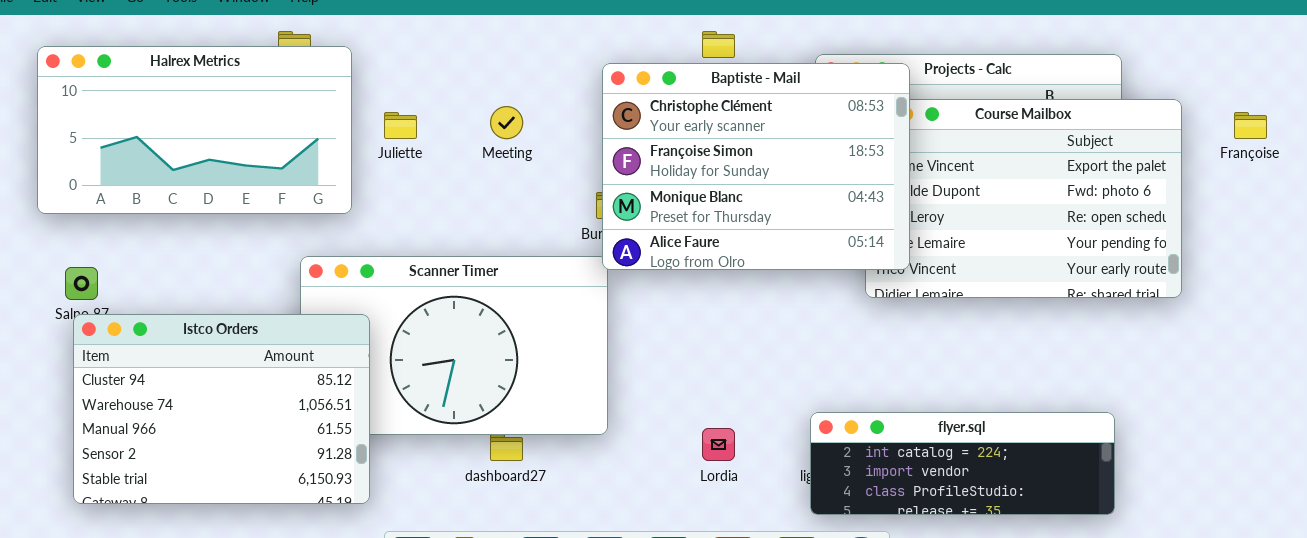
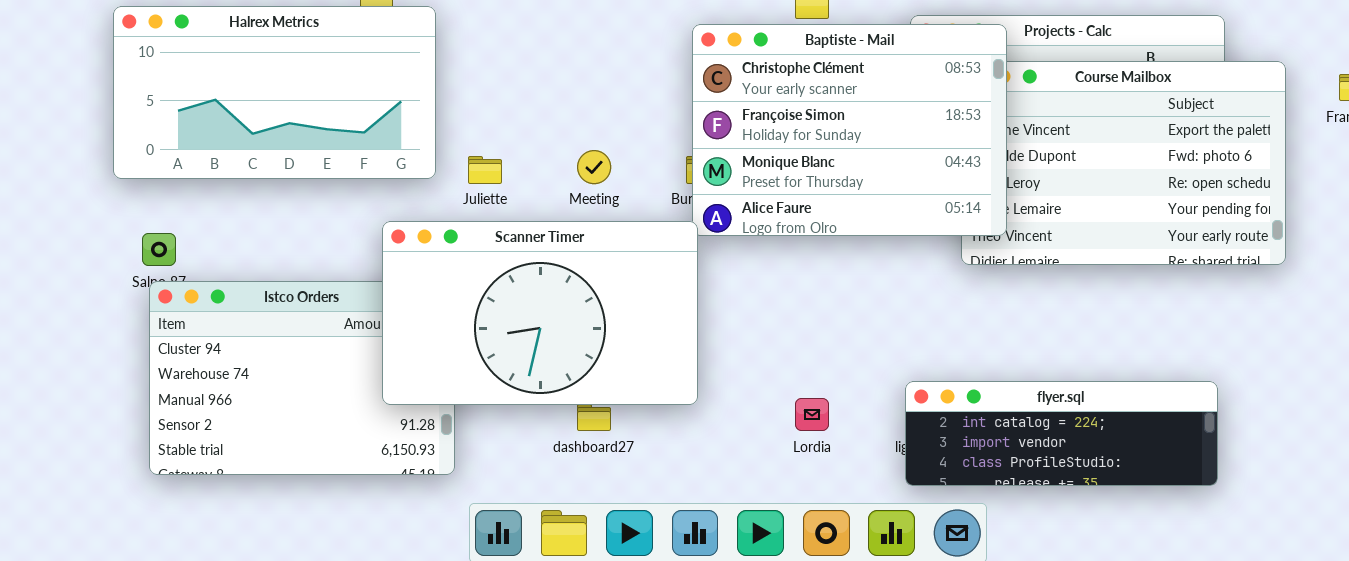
Meeting: [490,106,523,139] -> [577,150,611,184], moved
Juliette: [384,112,417,139] -> [468,156,502,184], moved
Scanner Timer: [300,256,608,435] -> [382,221,698,405], raised

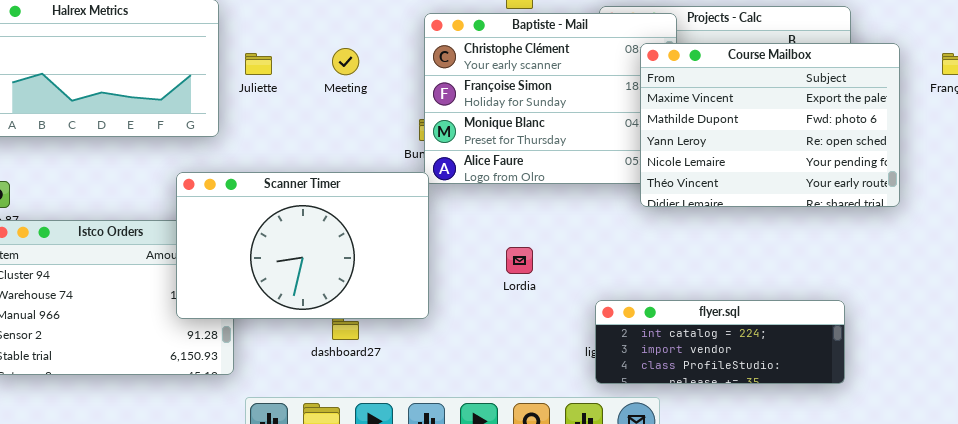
Course Mailbox: [961,61,1286,265] -> [640,43,900,207], raised
Meeting: [577,150,611,184] -> [332,48,359,75], moved
Juliette: [468,156,502,184] -> [245,53,272,75], moved
Lordia: [795,398,829,431] -> [506,247,533,274], moved

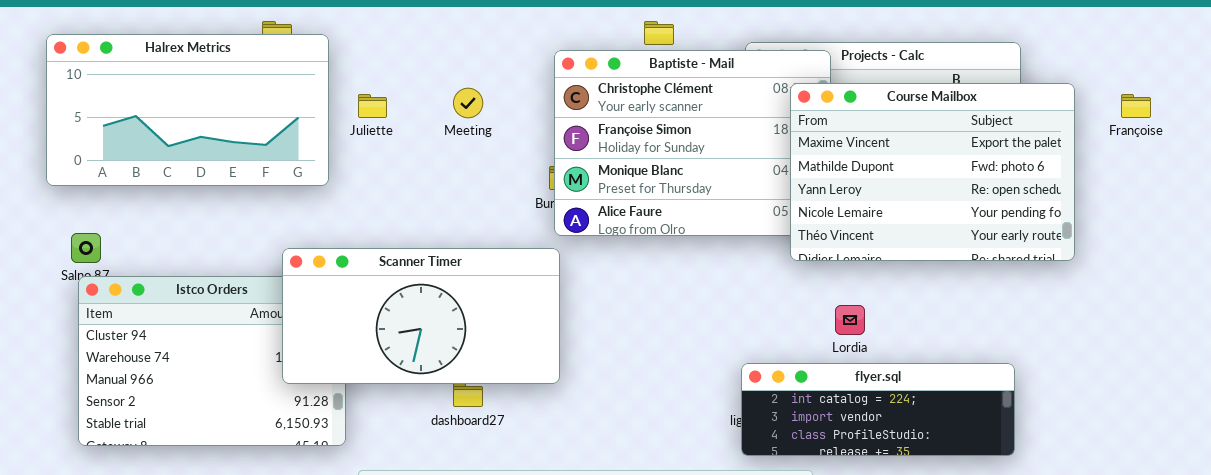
Scanner Timer: [176,172,429,319] -> [282,248,560,384], resized
Lordia: [506,247,533,274] -> [835,305,865,335], moved

